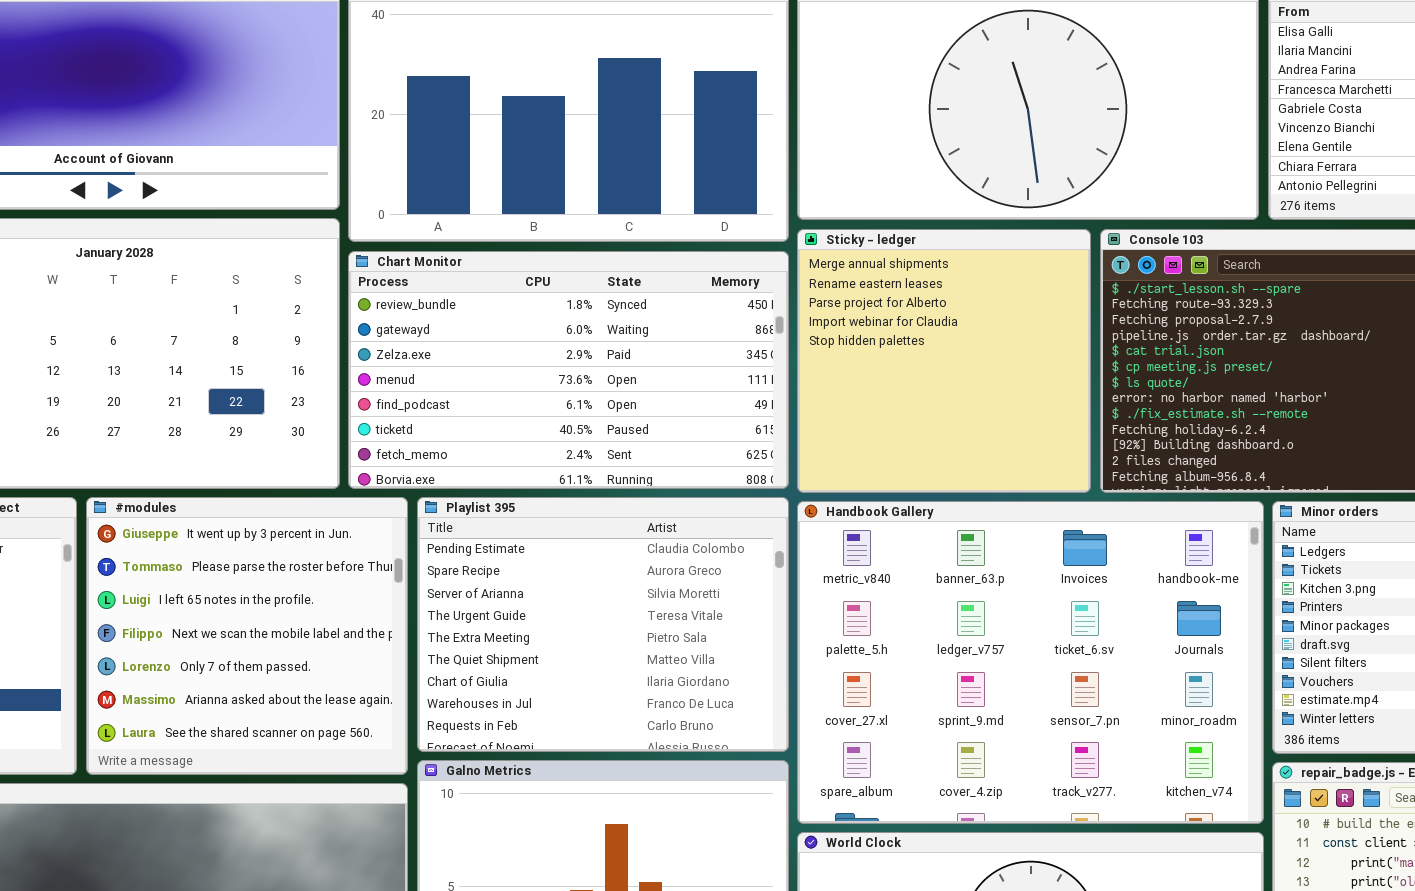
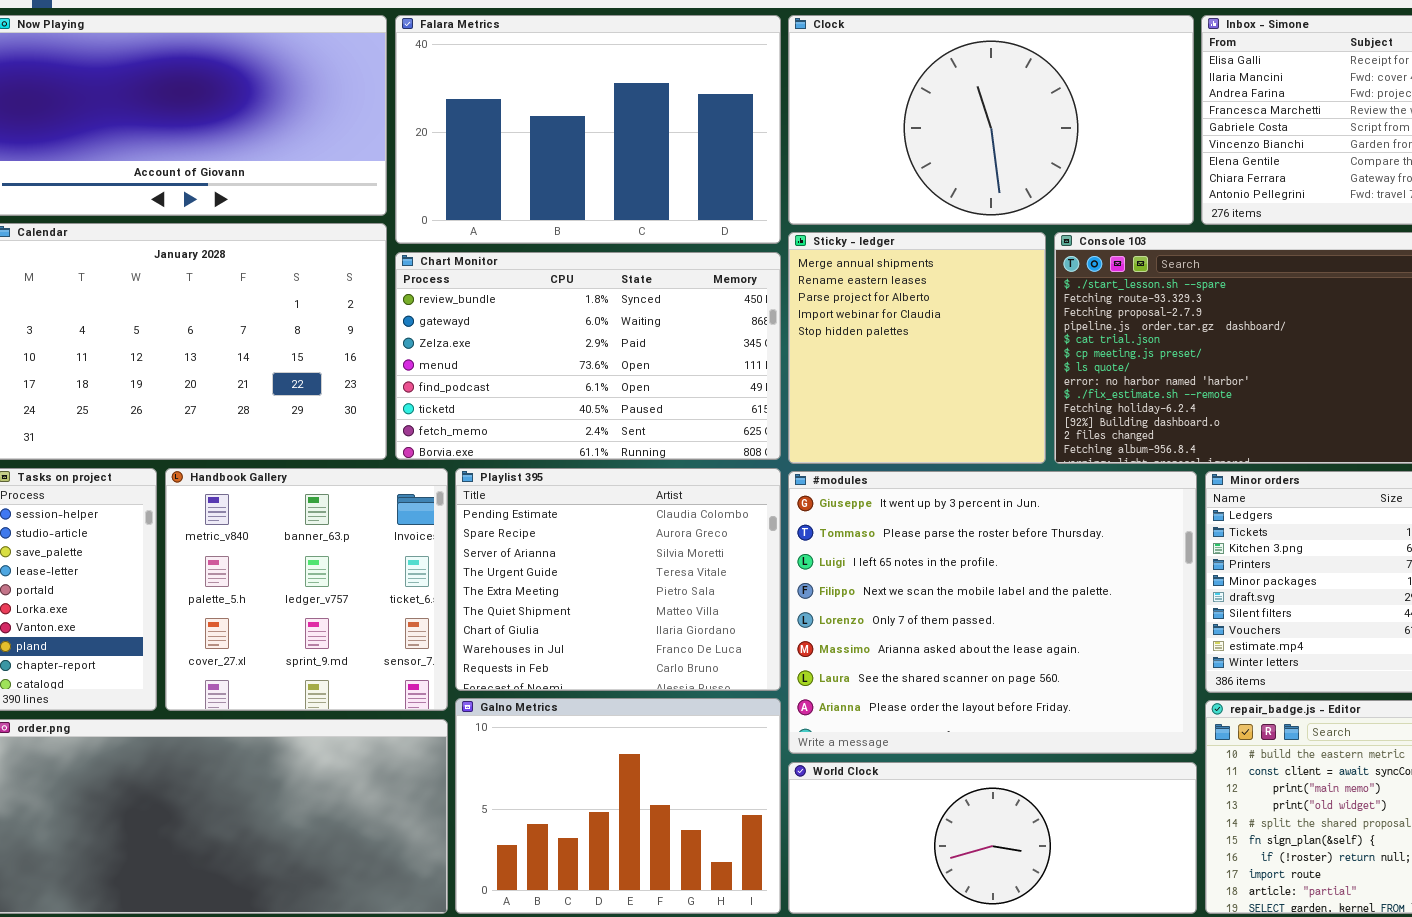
#modules: [86,497,408,775] -> [788,471,1197,754], moved, resized
Handbook Gallery: [797,501,1264,824] -> [165,468,448,711], moved, resized

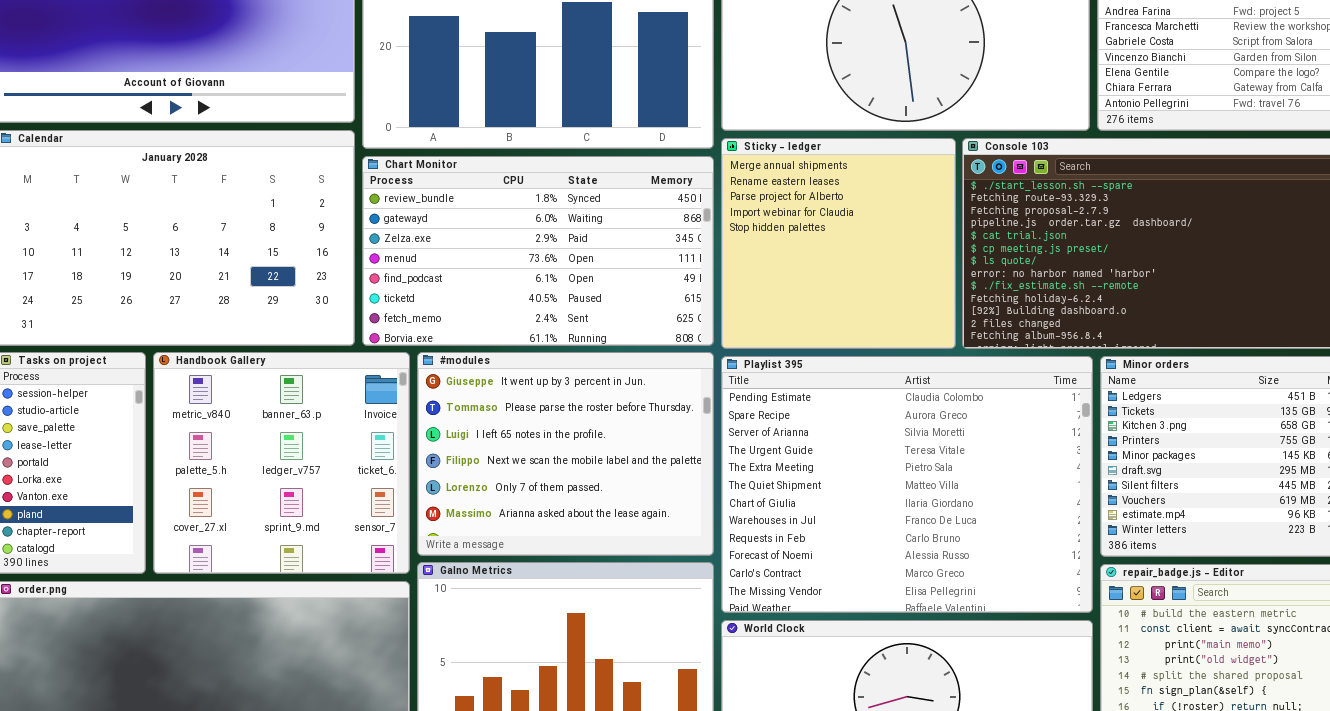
Playlist 395: [455,468,781,691] -> [721,356,1093,613], moved, resized
#modules: [788,471,1197,754] -> [417,352,714,556], moved, resized

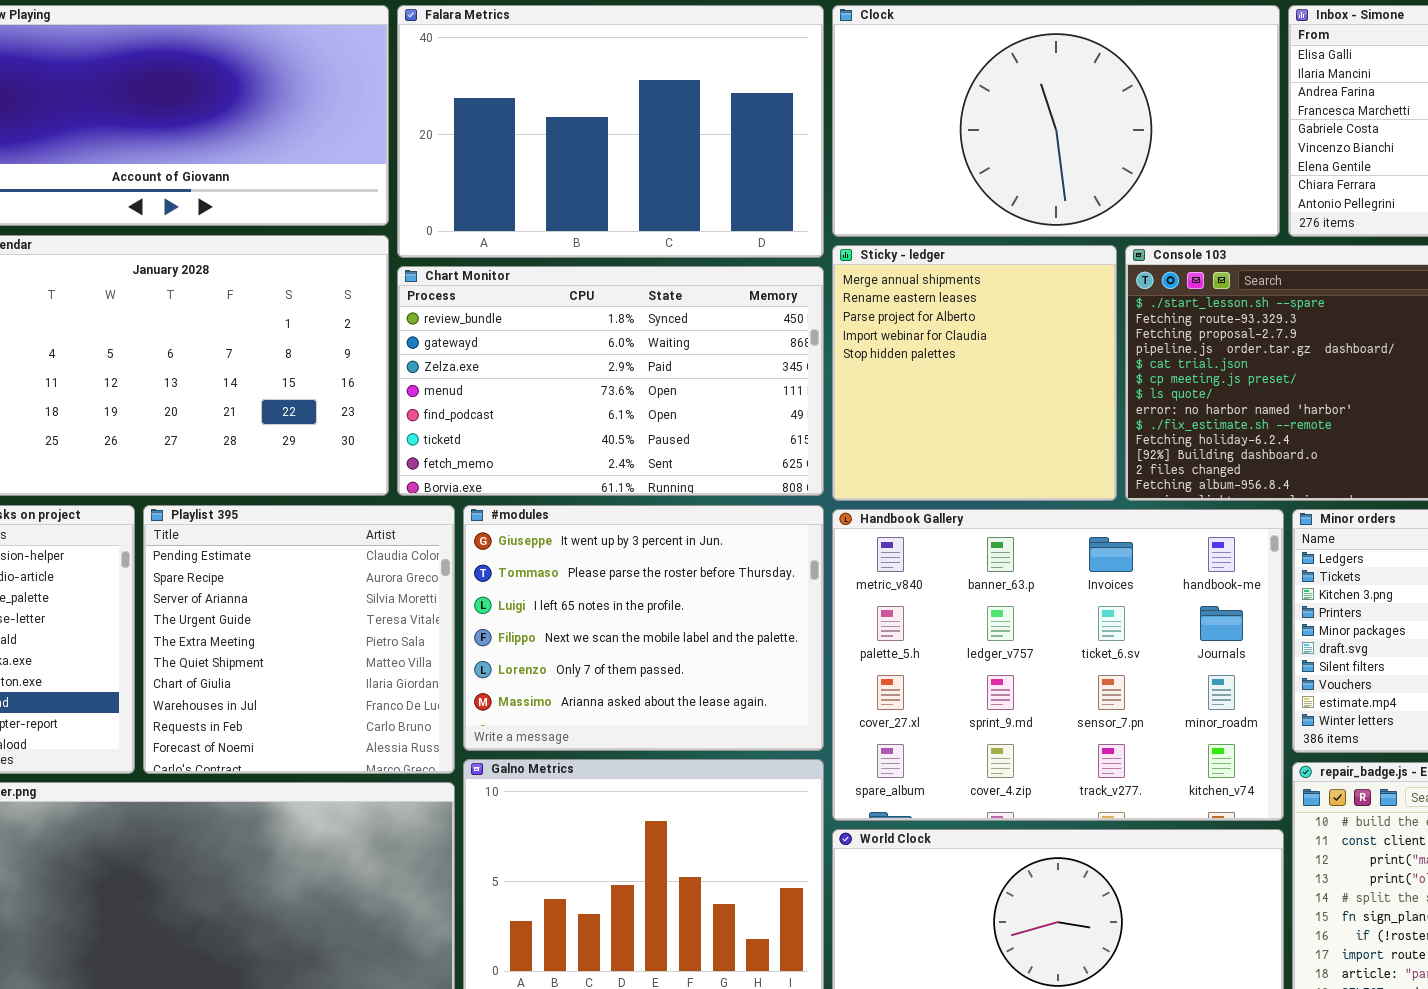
Handbook Gallery: [153,352,410,574] -> [832,509,1284,821], moved, resized
Playlist 395: [721,356,1093,613] -> [143,505,455,774], moved, resized

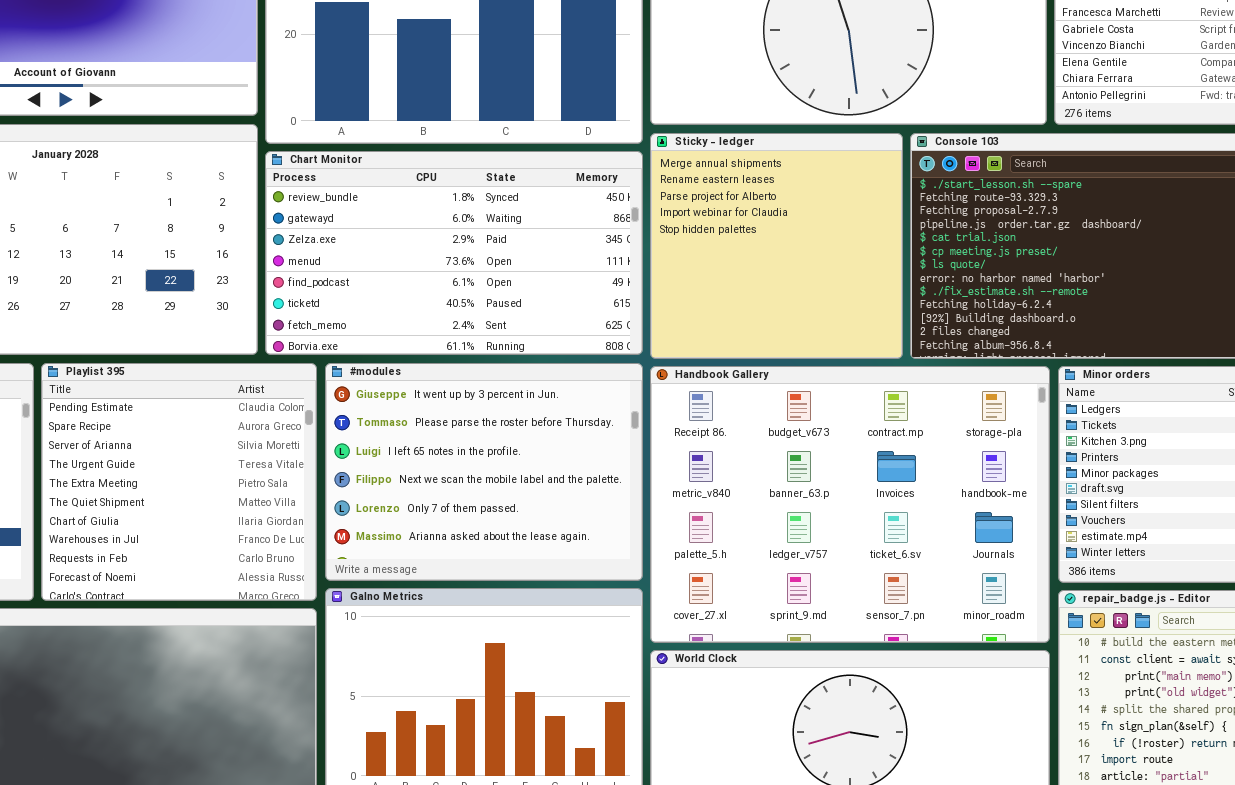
Handbook Gallery: [832,509,1284,821] -> [650,366,1050,643], scrolled up 1 row

